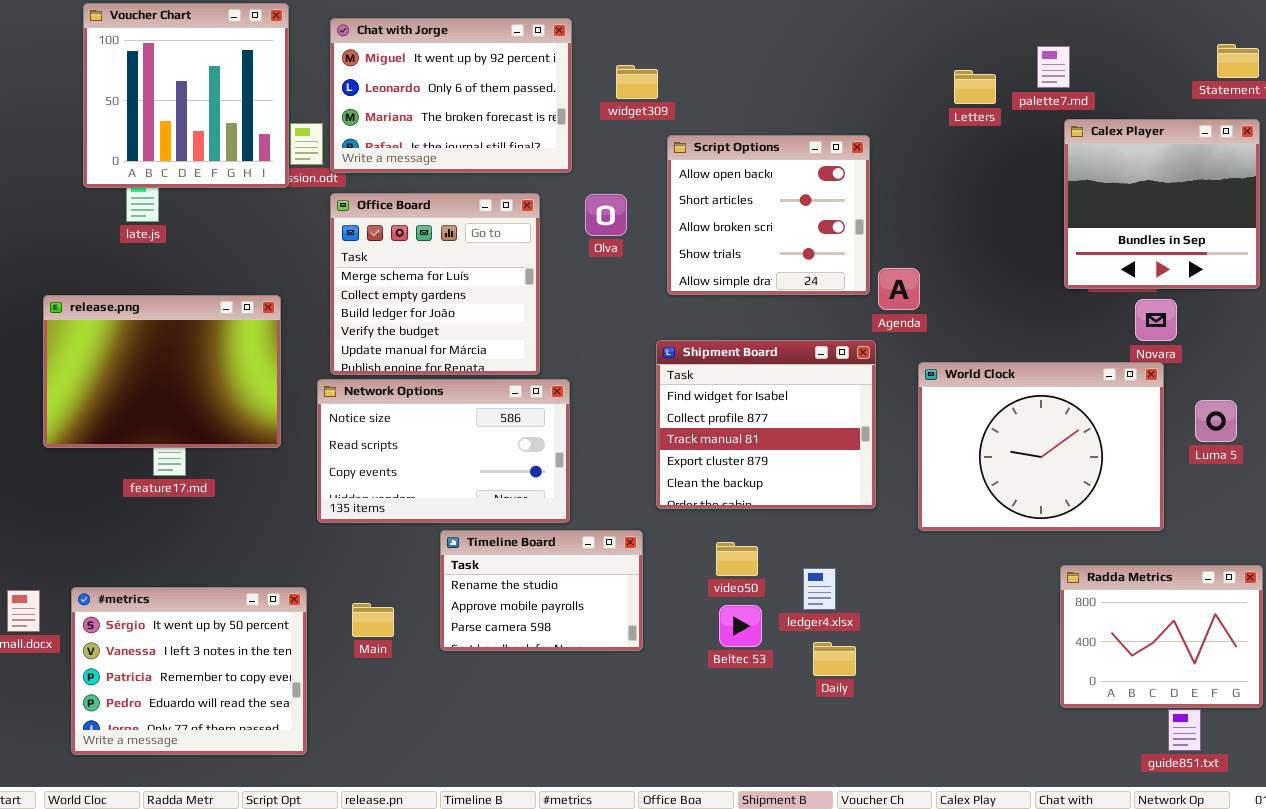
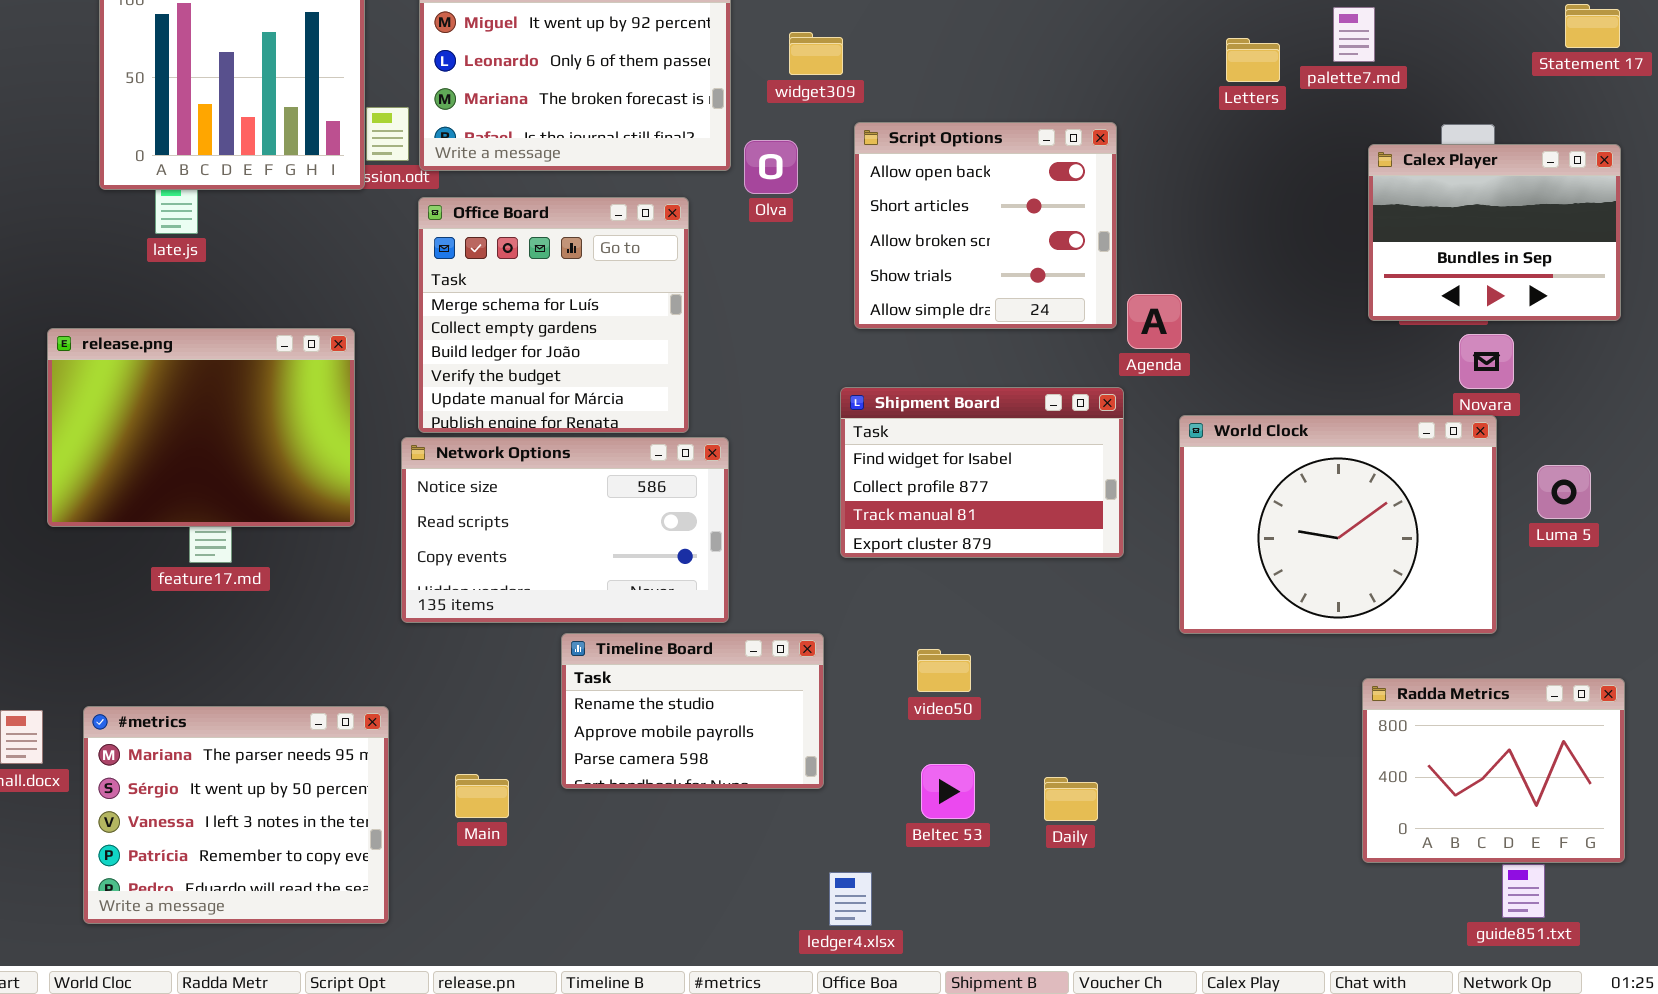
Calex Player: [1064,119,1260,289] -> [1368,144,1621,321], resized
Olva: [585,194,627,236] -> [744,140,798,194], moved
Shipment Board: [656,340,876,509] -> [840,387,1124,558], resized
ledger4.xlsx: [803,568,836,610] -> [829,872,872,926], moved
#metrics: [71,587,307,755] -> [83,706,389,924], scrolled up 1 row
Main: [352,603,394,637] -> [455,774,509,818], moved
Beltec 53: [719,605,762,647] -> [921,764,975,819], moved

